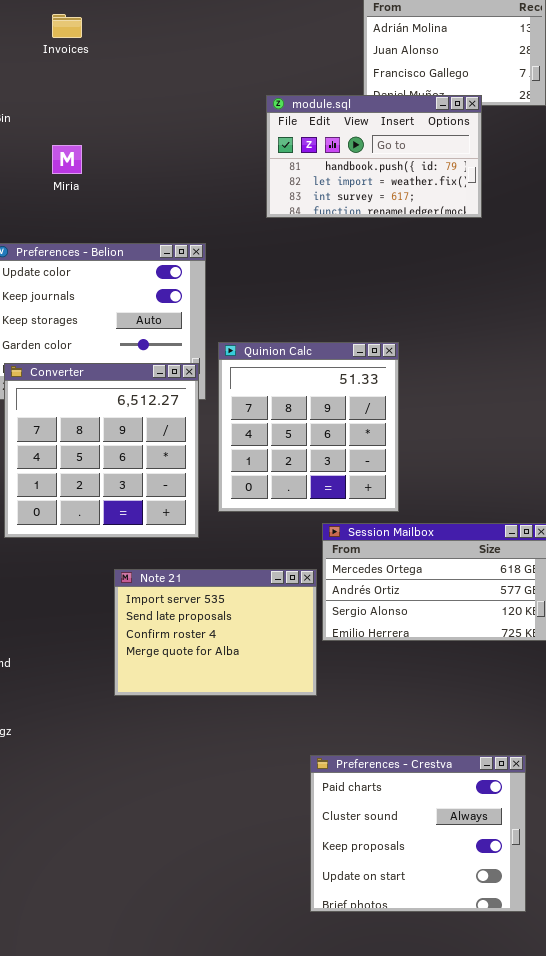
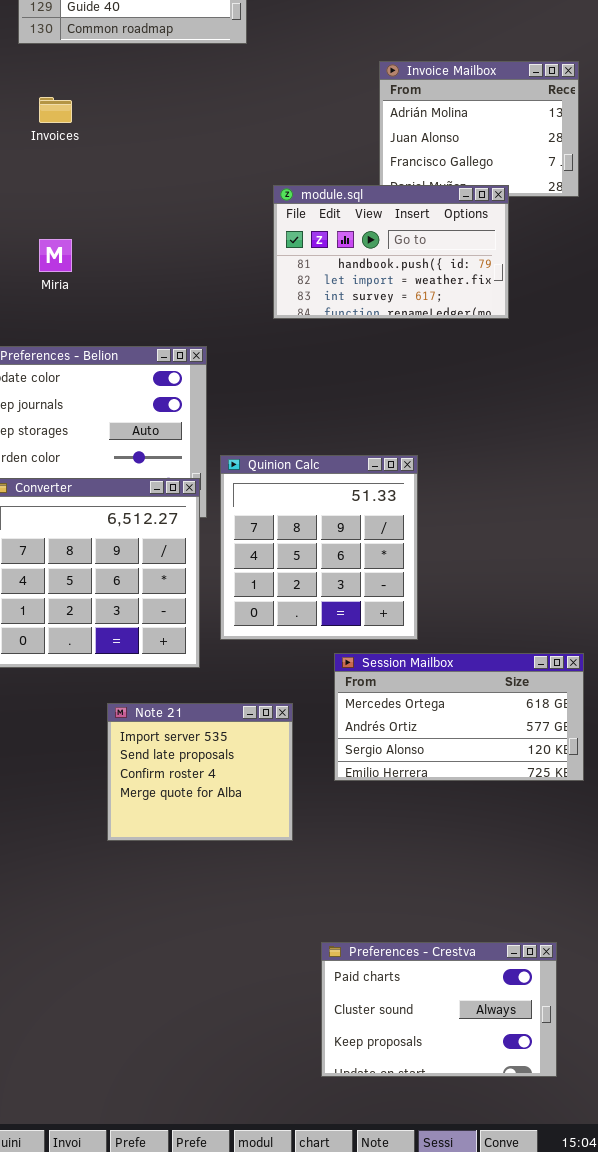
Note 21: [114,569,317,696] -> [107,703,293,841], resized
Preferences - Crestva: [310,755,526,912] -> [321,942,557,1077], resized

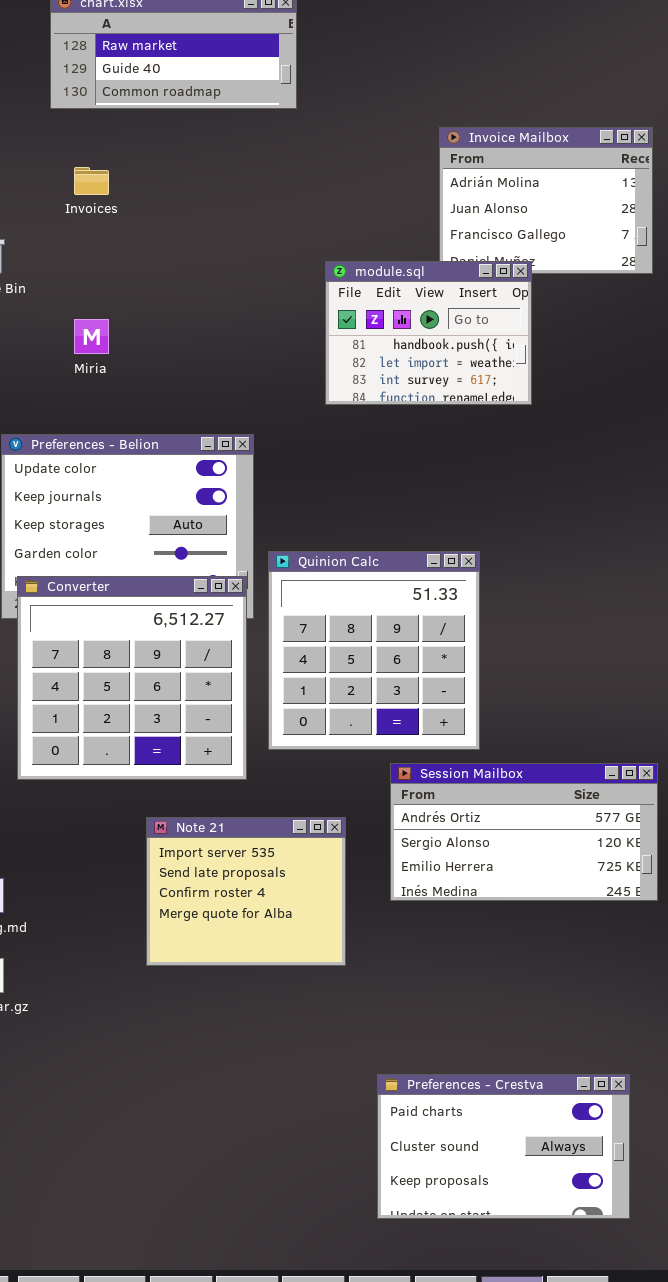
module.sql: [273,185,509,319] -> [325,261,532,405], resized
Session Mailbox: [334,653,584,781] -> [390,763,658,901], scrolled down 1 row

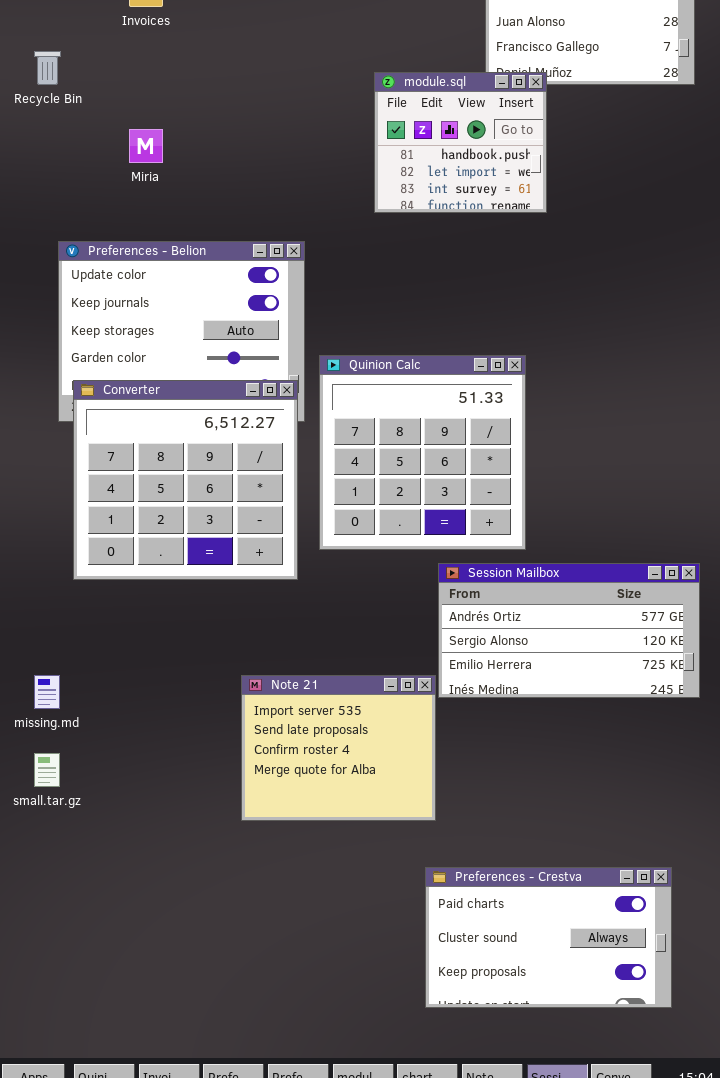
module.sql: [325,261,532,405] -> [374,72,547,213], resized
Note 21: [146,817,346,966] -> [241,675,436,821], moved

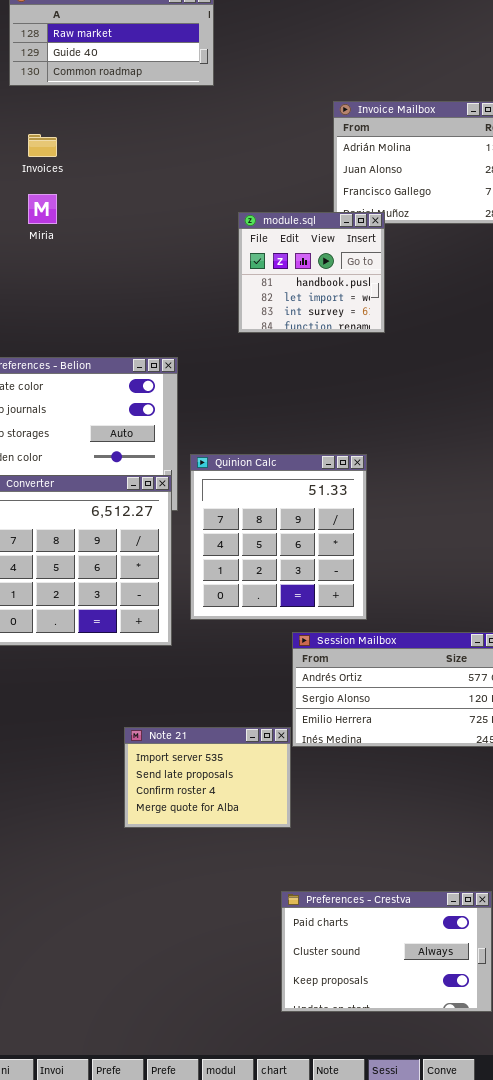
Miria: [129,129,163,163] -> [28,194,57,224], moved
Note 21: [241,675,436,821] -> [124,727,291,828], resized

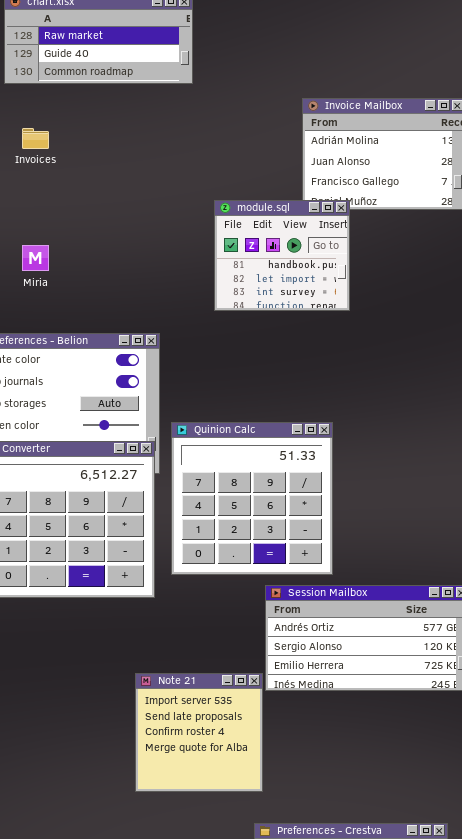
Miria: [28,194,57,224] -> [22,245,49,271], moved
Note 21: [124,727,291,828] -> [135,673,263,792], resized

